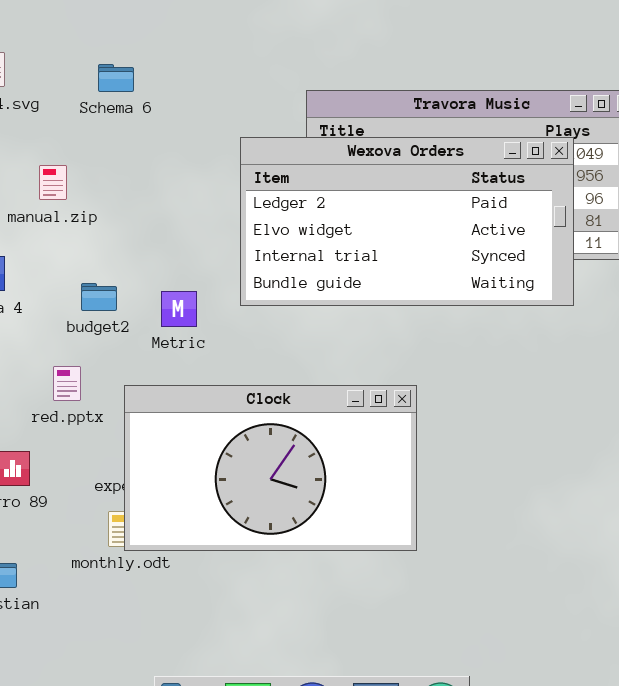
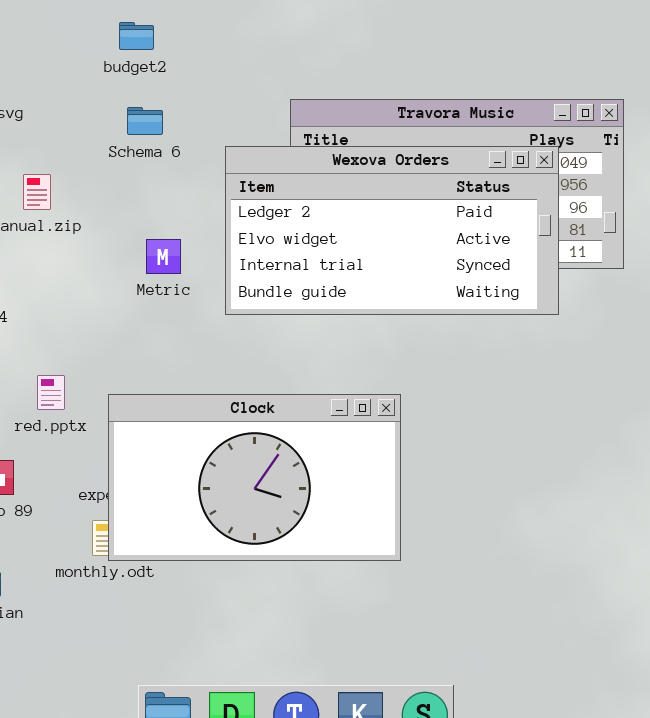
Schema 6: [98,64,134,92] -> [127,107,163,135], moved
budget2: [81,283,117,311] -> [119,22,154,50], moved
Metric: [161,291,197,327] -> [146,239,181,274], moved

